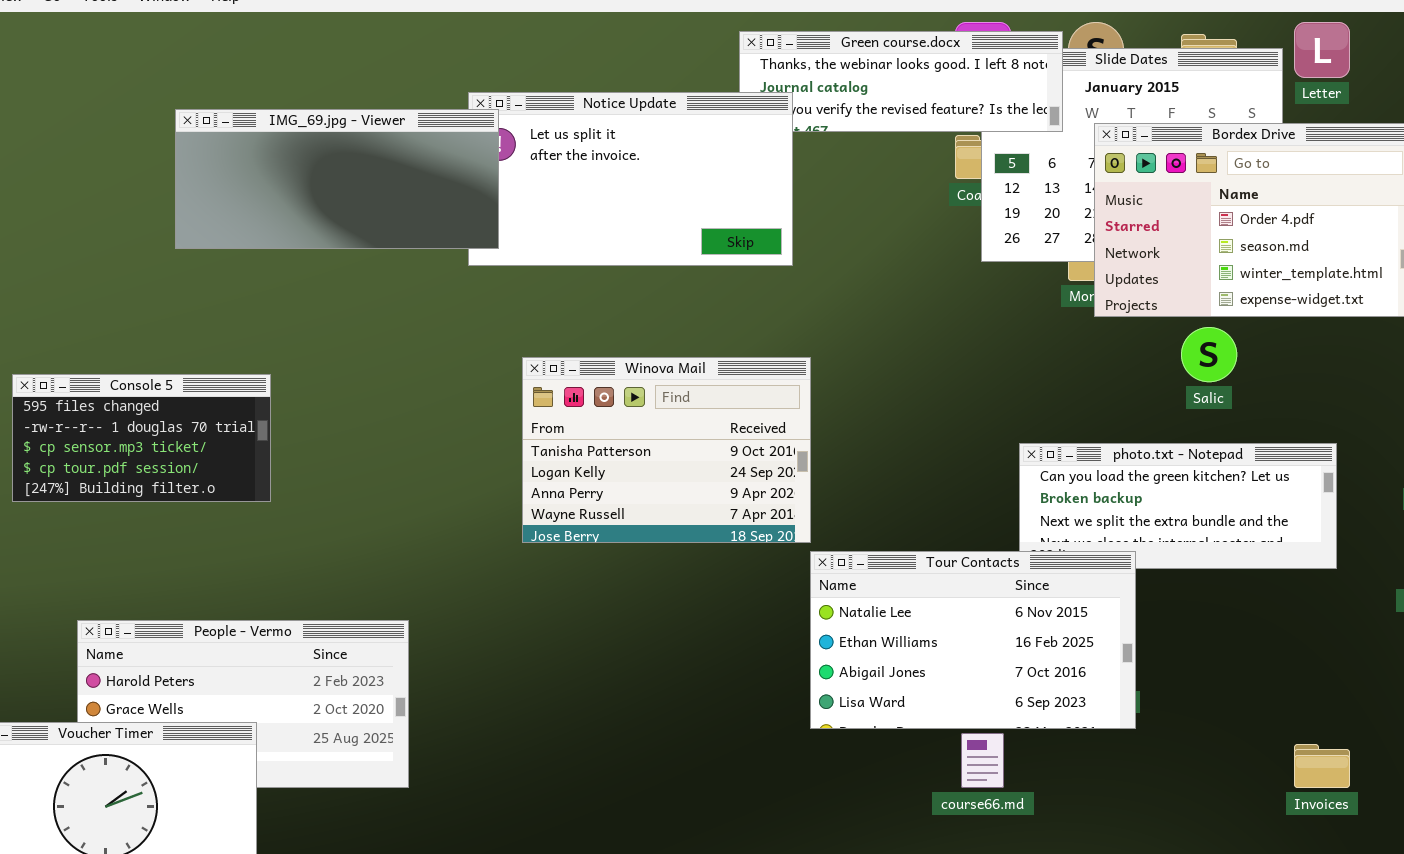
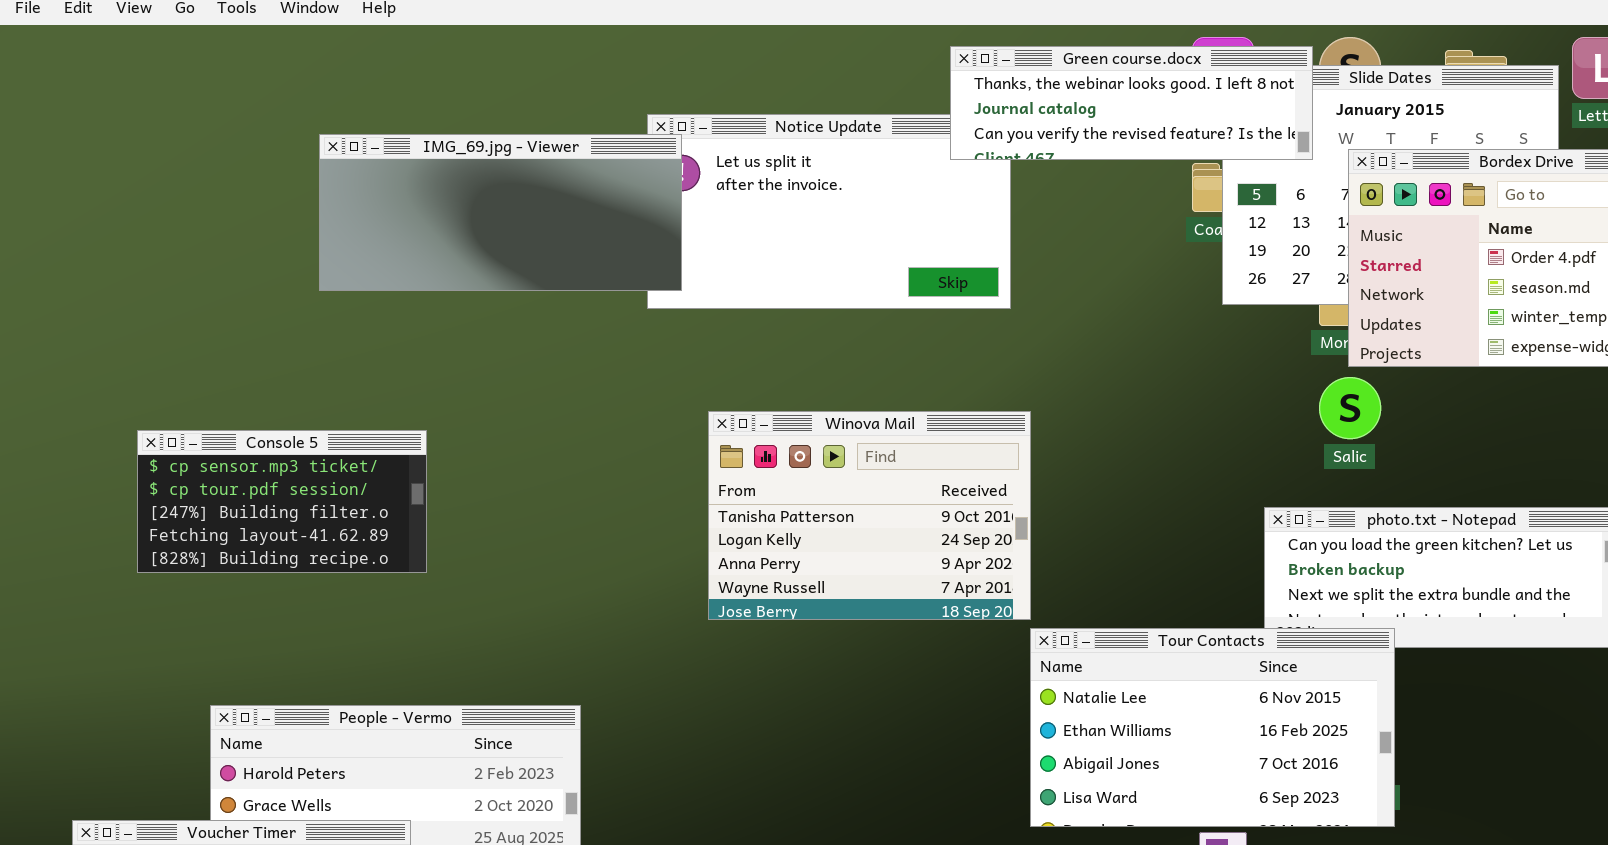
Green course.docx: [739,31,1063,132] -> [950,46,1313,160], raised
Salic: [1181,327,1237,382] -> [1319,377,1381,439], moved
Console 5: [12,374,271,502] -> [137,430,427,573], scrolled down 2 rows

